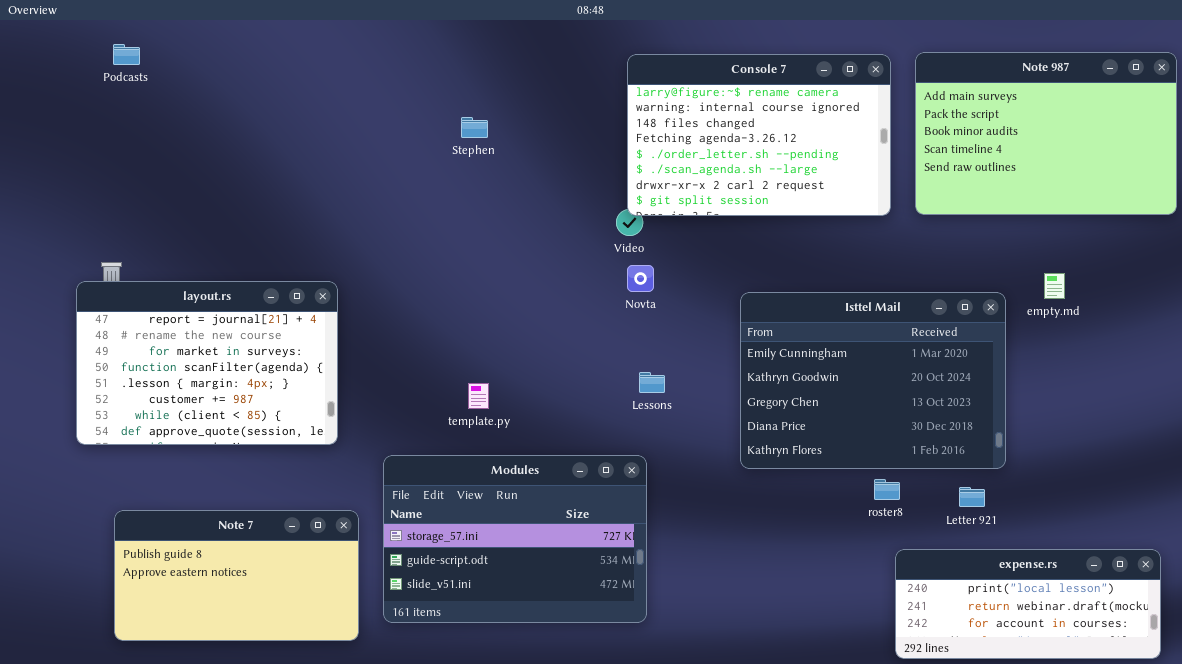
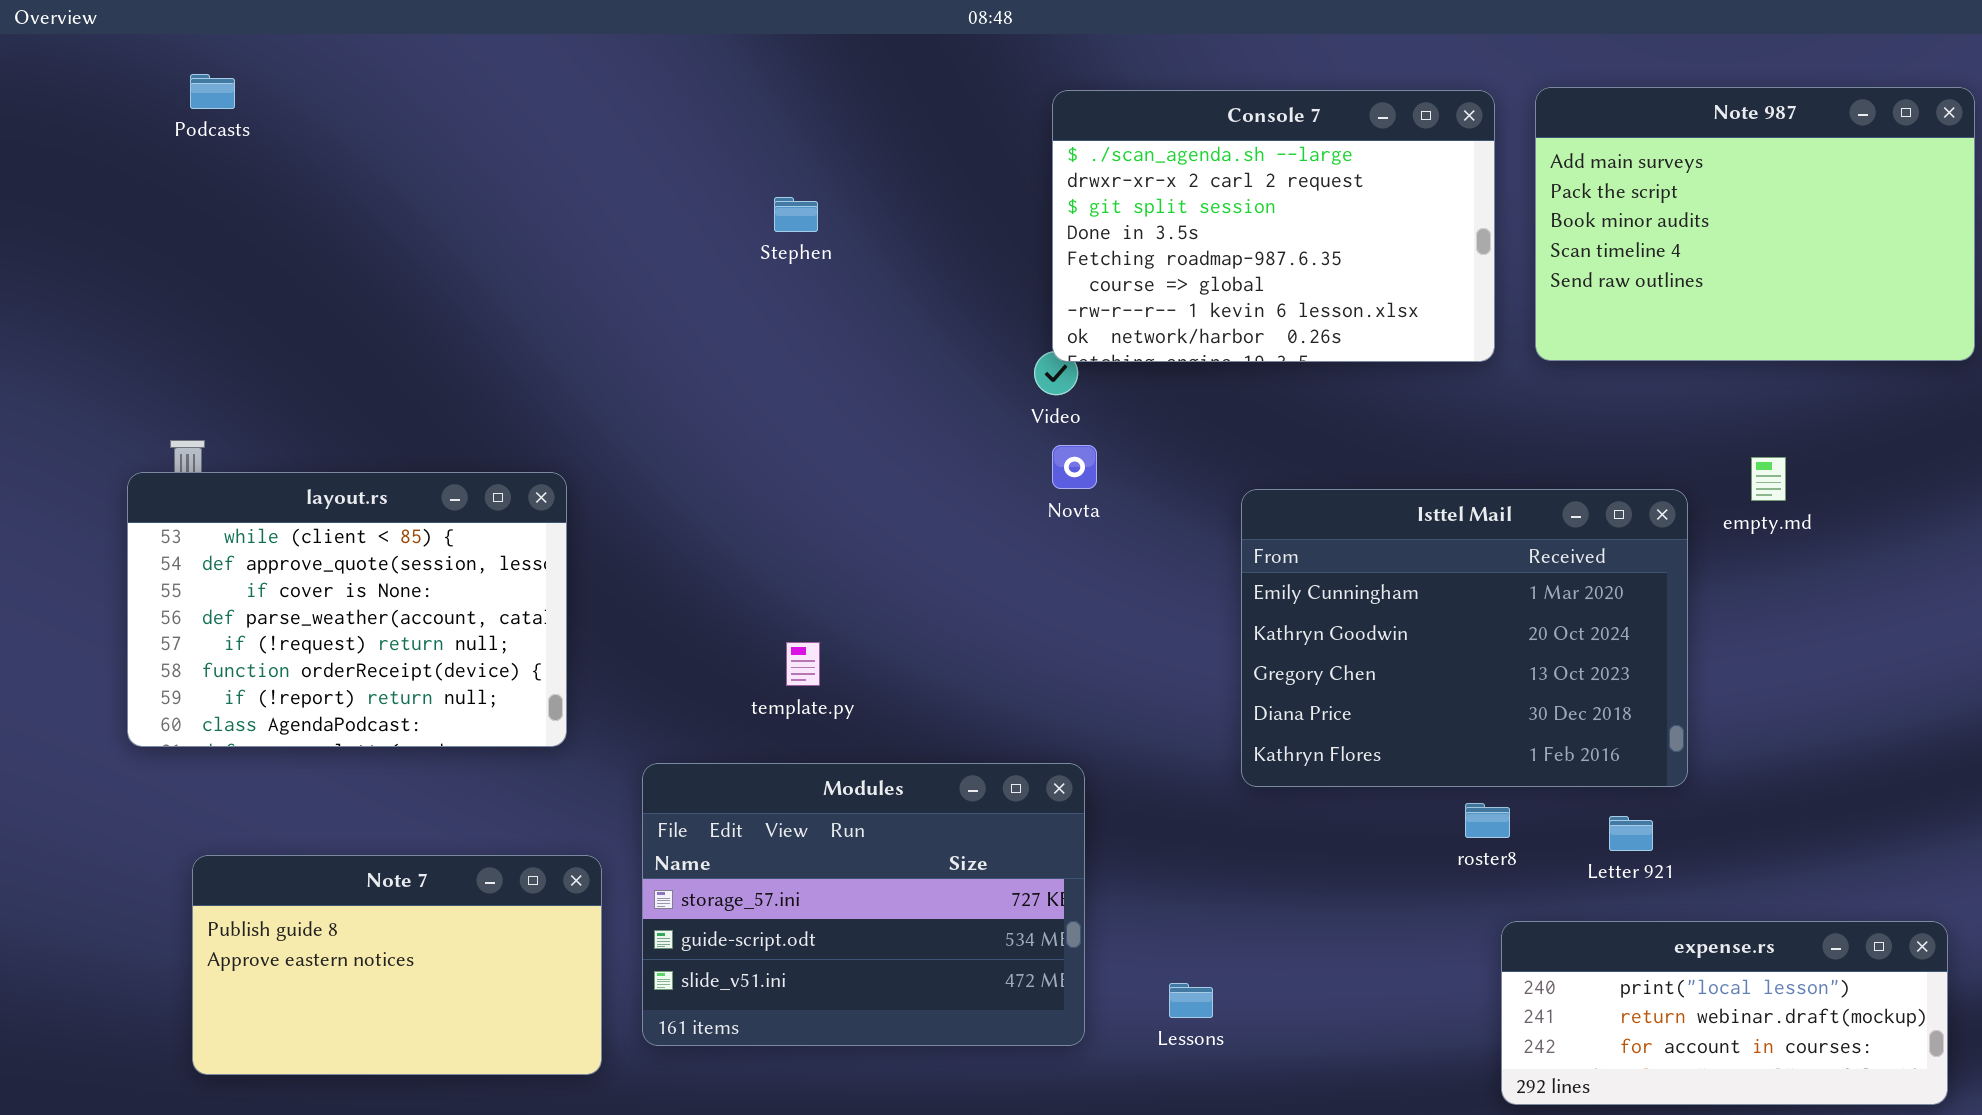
Console 7: [627,54,891,216] -> [1052,90,1495,362], scrolled down 5 rows
layout.rs: [76,281,338,445] -> [127,472,567,747], scrolled down 6 rows
Lessons: [639,372,665,393] -> [1169,983,1213,1018], moved

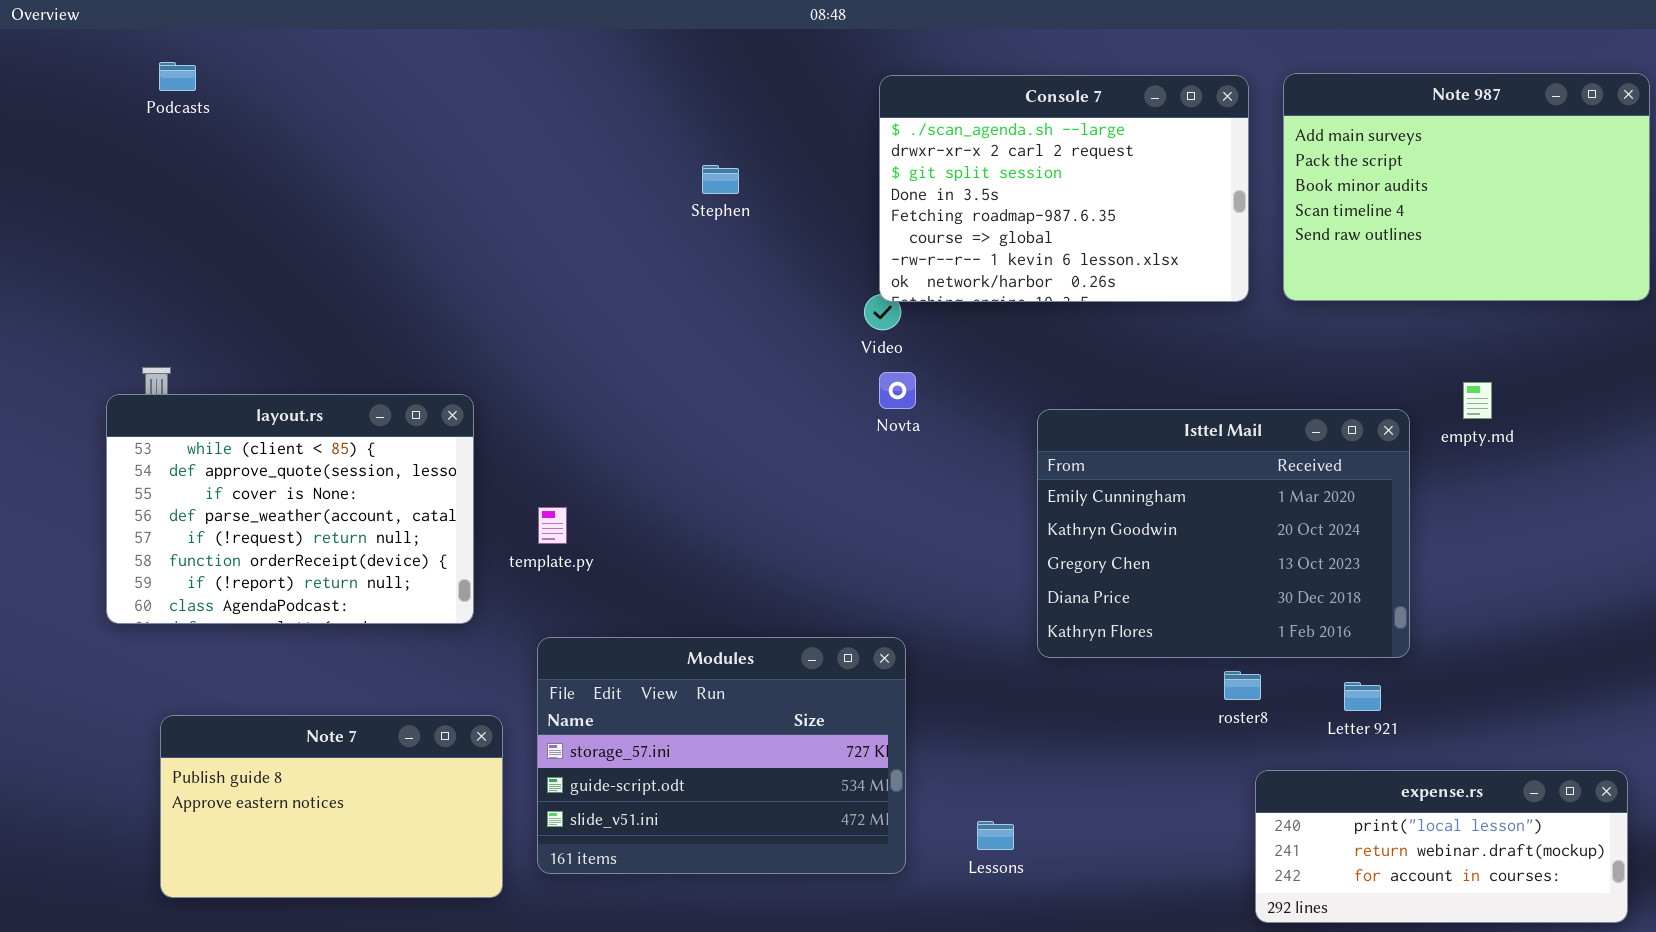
Stephen: [774,197,818,232] -> [702,165,739,194], moved
template.py: [786,642,820,686] -> [538,507,567,544], moved

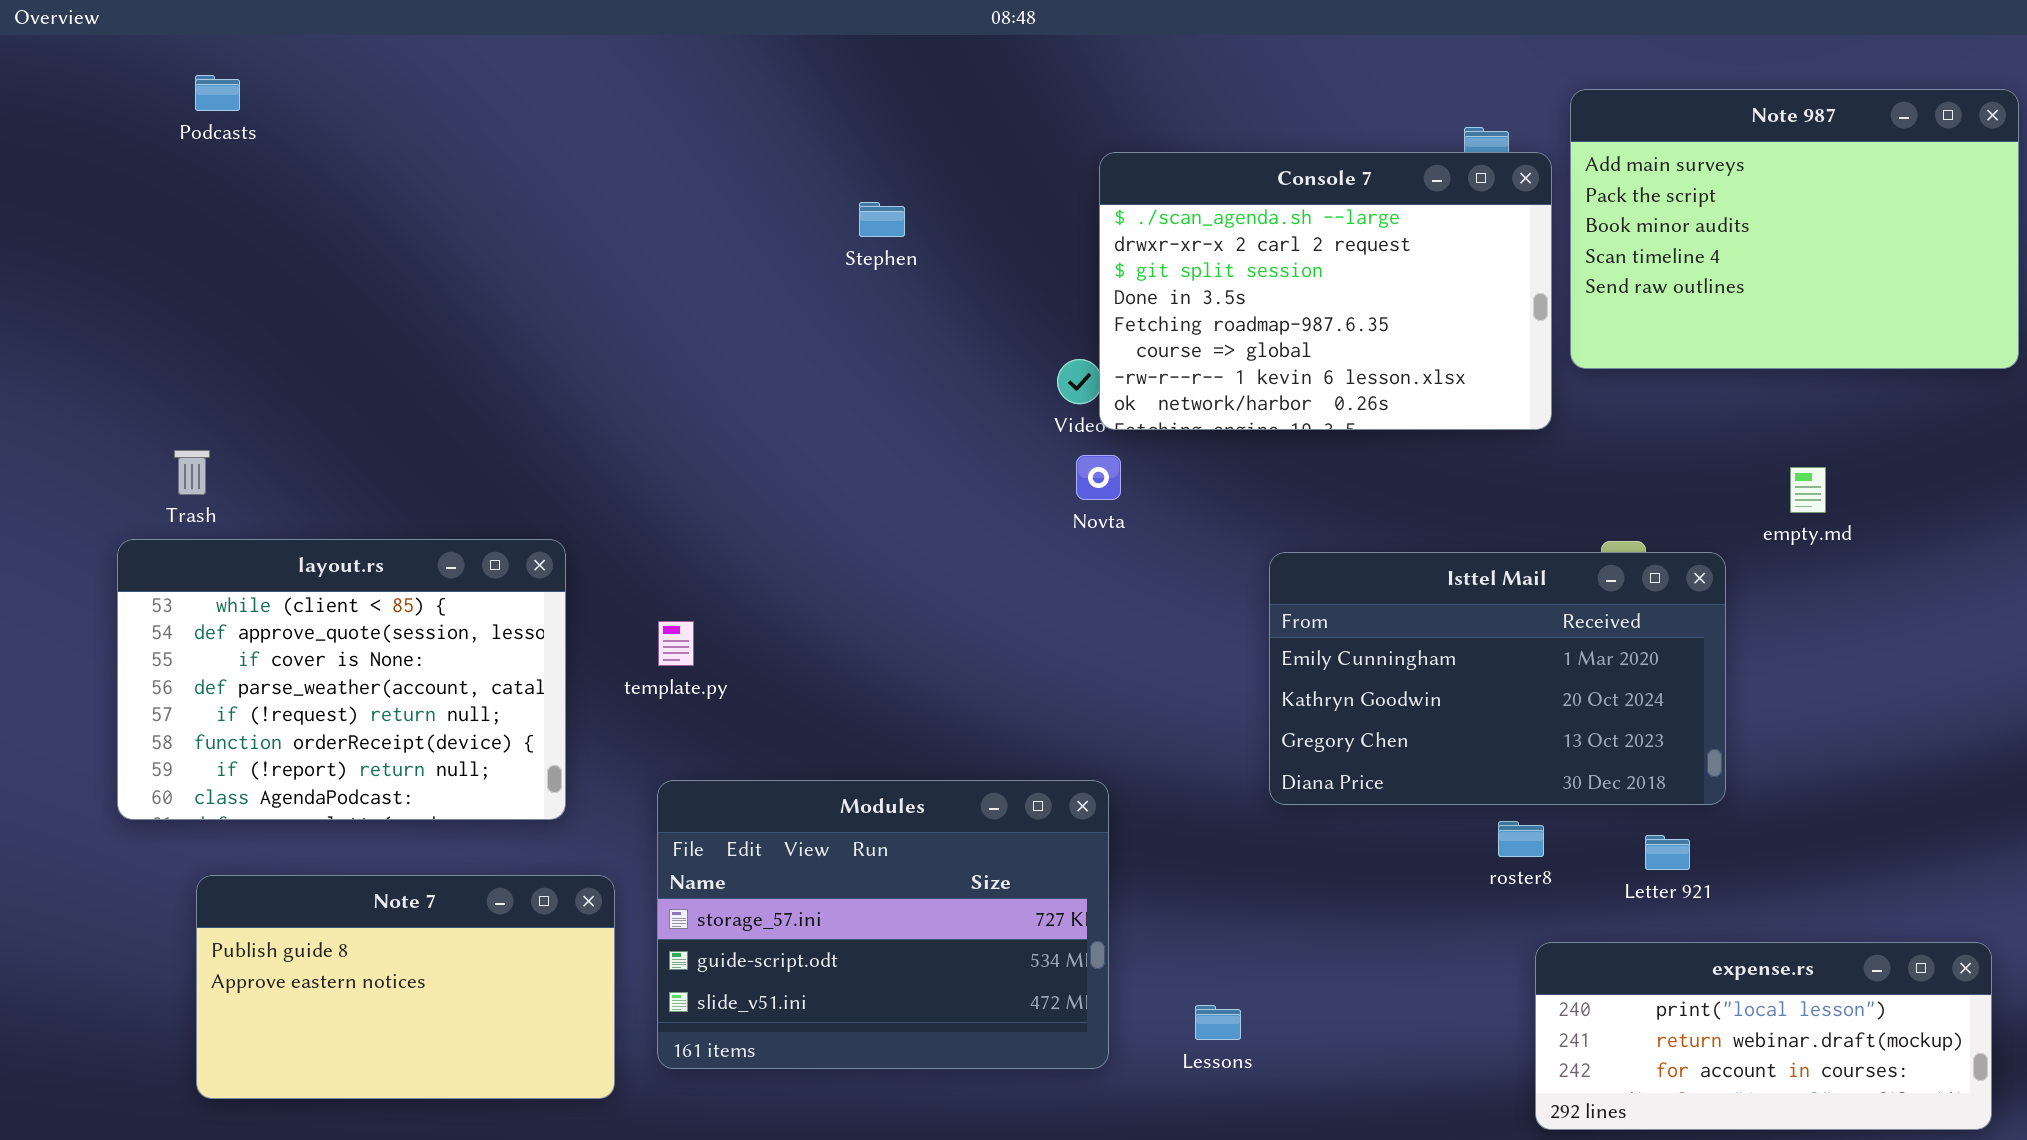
Console 7: [879,75,1249,302] -> [1099,152,1552,430], moved
layout.rs: [106,394,474,624] -> [117,539,566,820], moved
Isttel Mail: [1037,409,1410,658] -> [1269,552,1726,805], resized

